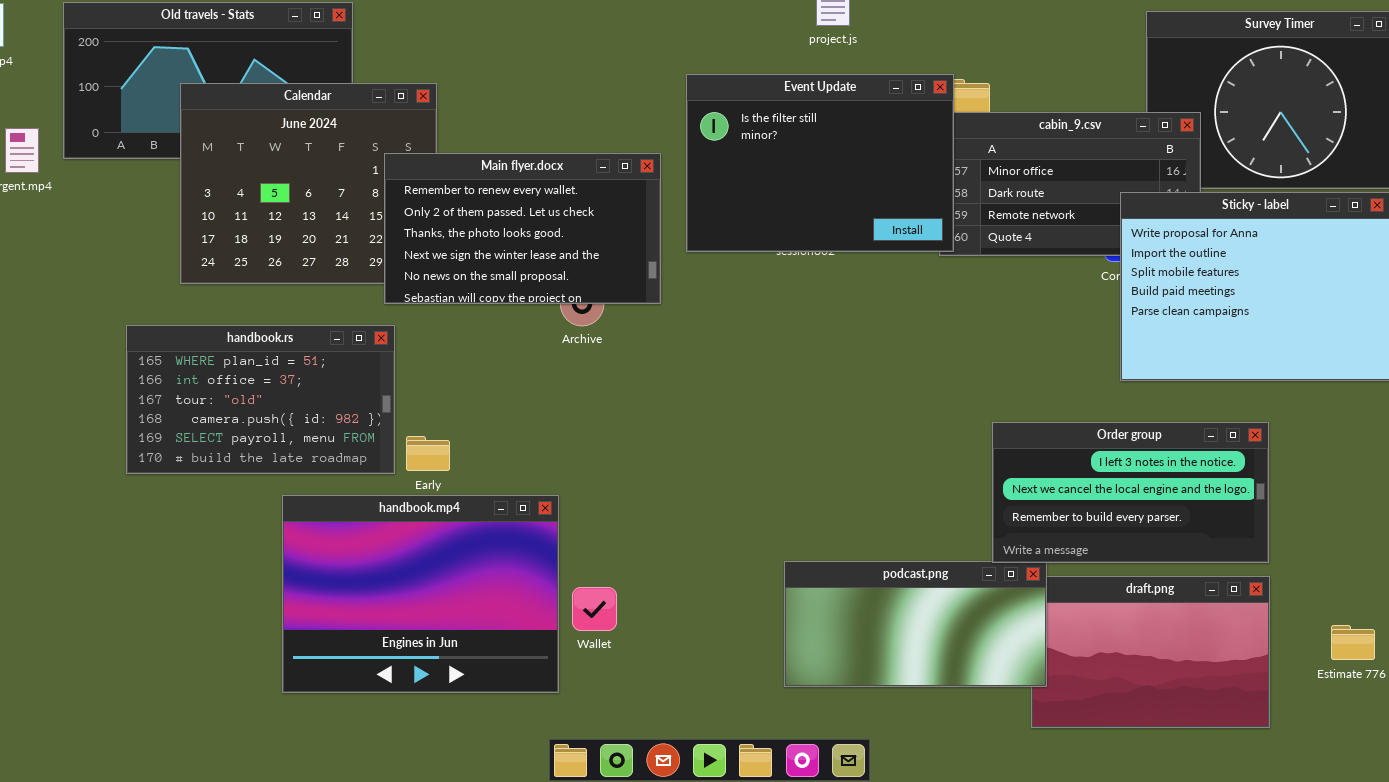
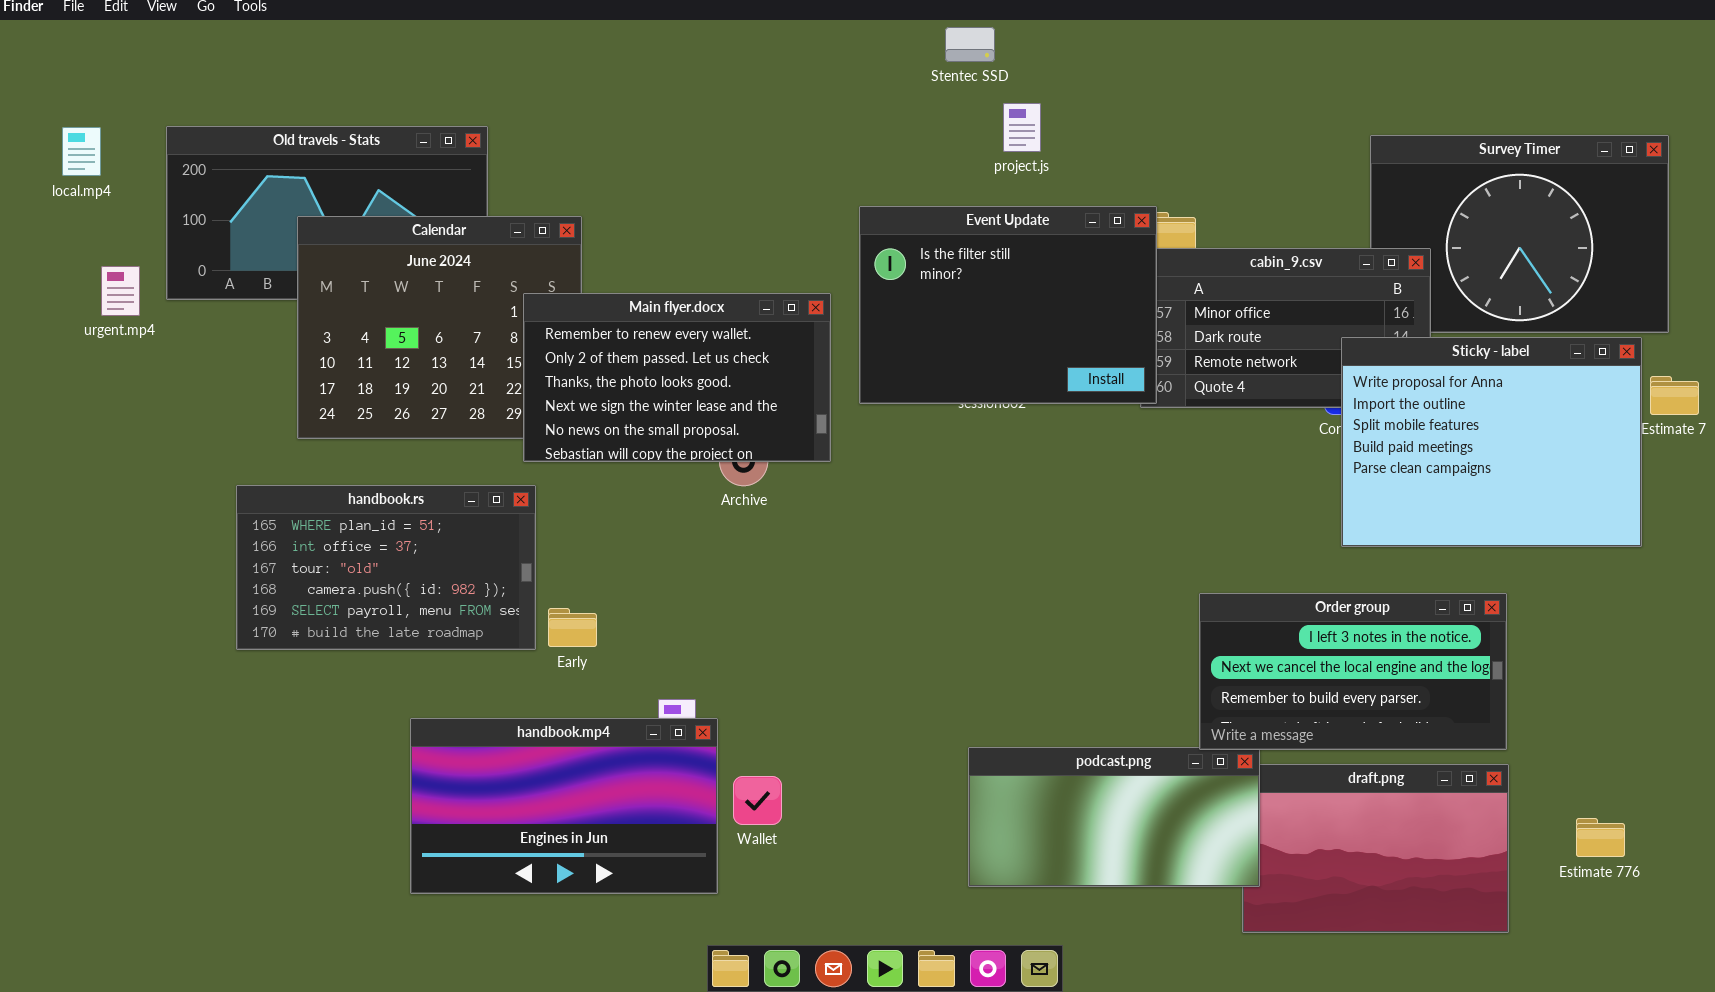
handbook.mp4: [282,495,559,693] -> [410,718,718,894], resized

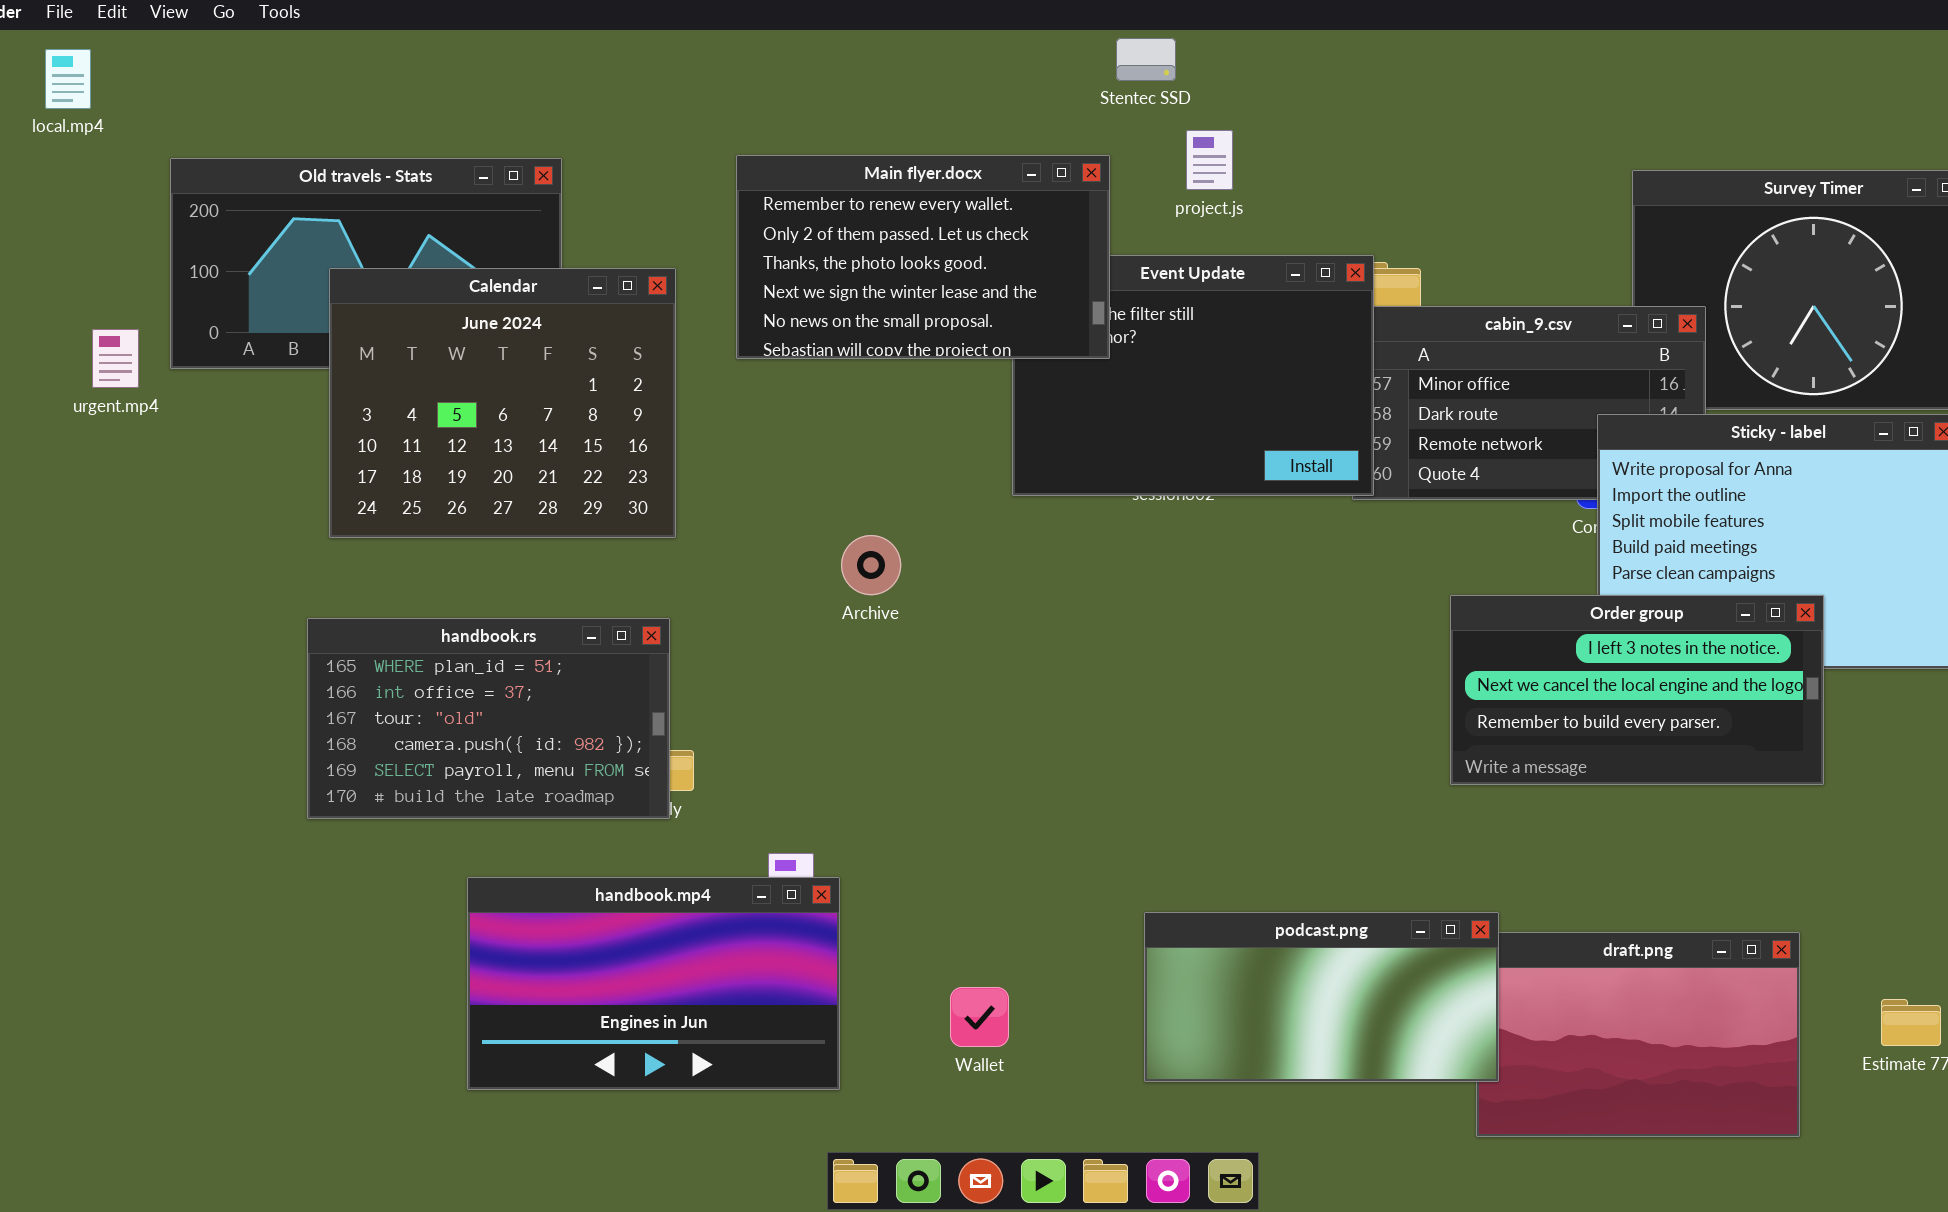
local.mp4: [62,127,101,176] -> [45,49,91,109], moved
Main flyer.docx: [523,293,831,462] -> [736,155,1110,359], moved
handbook.rs: [236,485,536,650] -> [307,618,670,819], moved
Order group: [1199,593,1507,750] -> [1450,595,1824,785], moved
Wallet: [733,776,782,825] -> [950,987,1009,1047], moved

